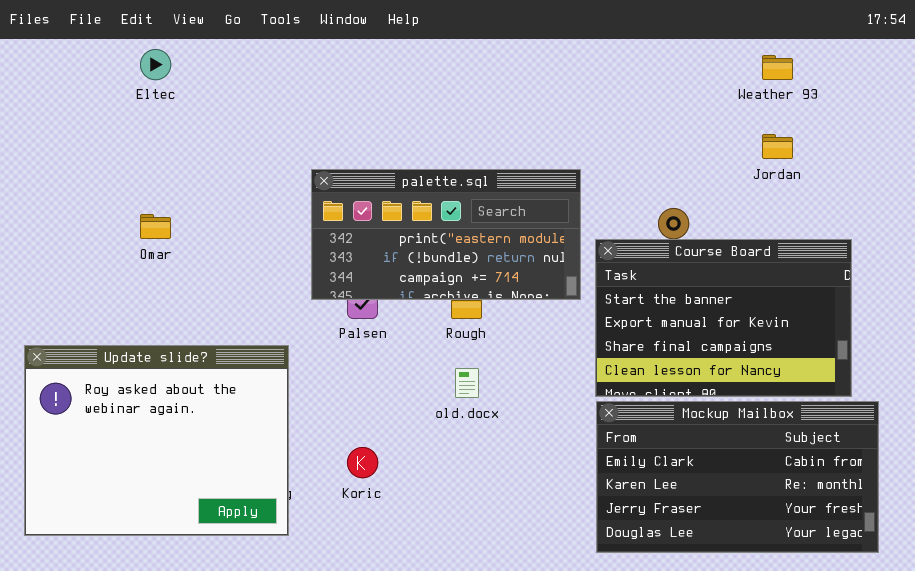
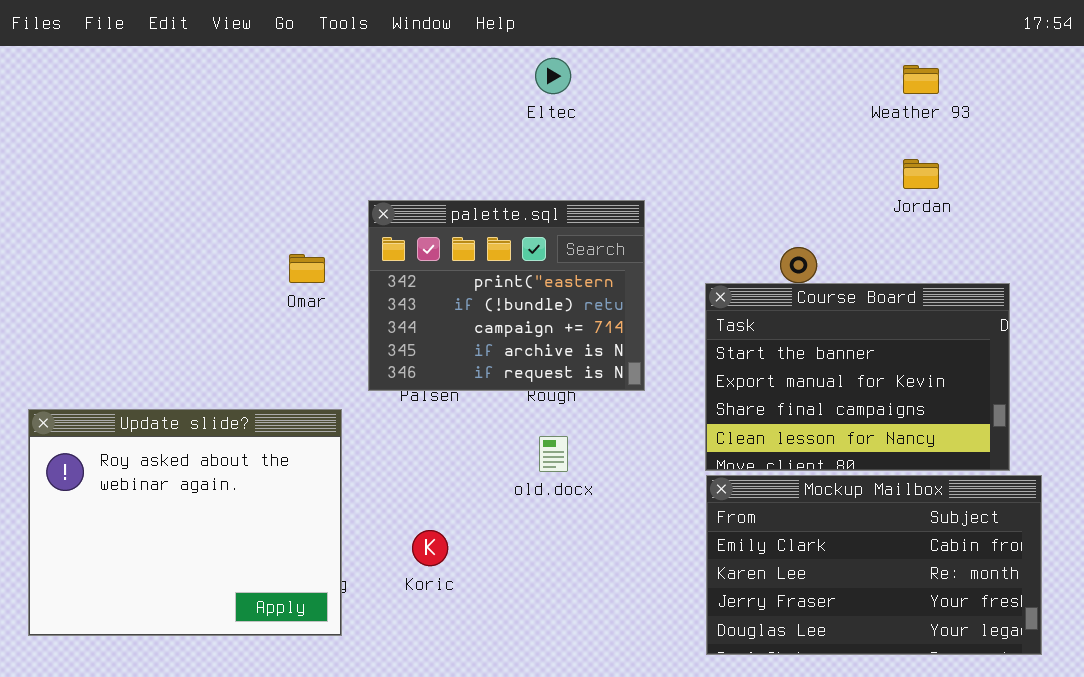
Eltec: [140,49,171,80] -> [535,58,571,94], moved
palette.sql: [311,169,581,300] -> [368,200,645,391], resized
Omar: [140,214,171,239] -> [289,254,325,283], moved

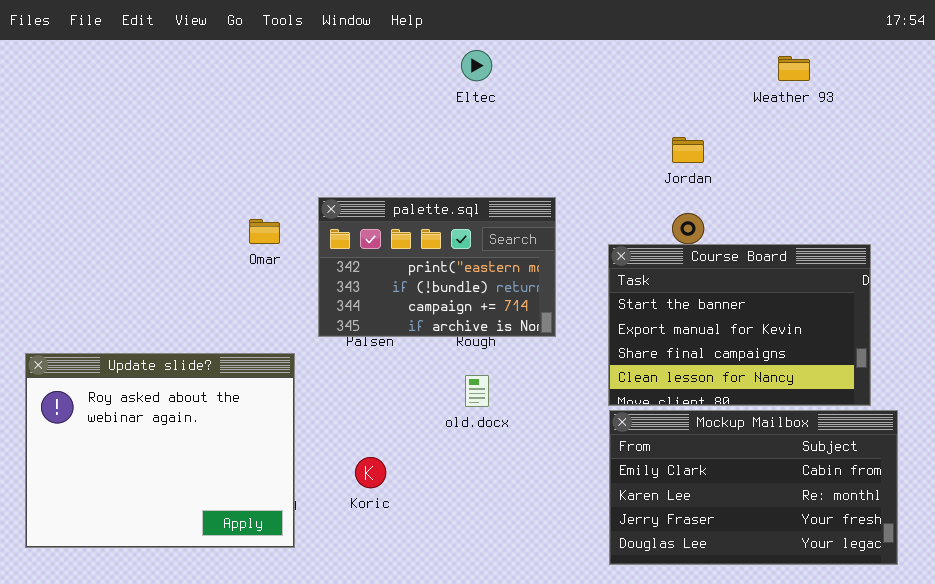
Jordan: [903,159,939,189] -> [672,137,704,163], moved
palette.sql: [368,200,645,391] -> [318,197,556,337], resized

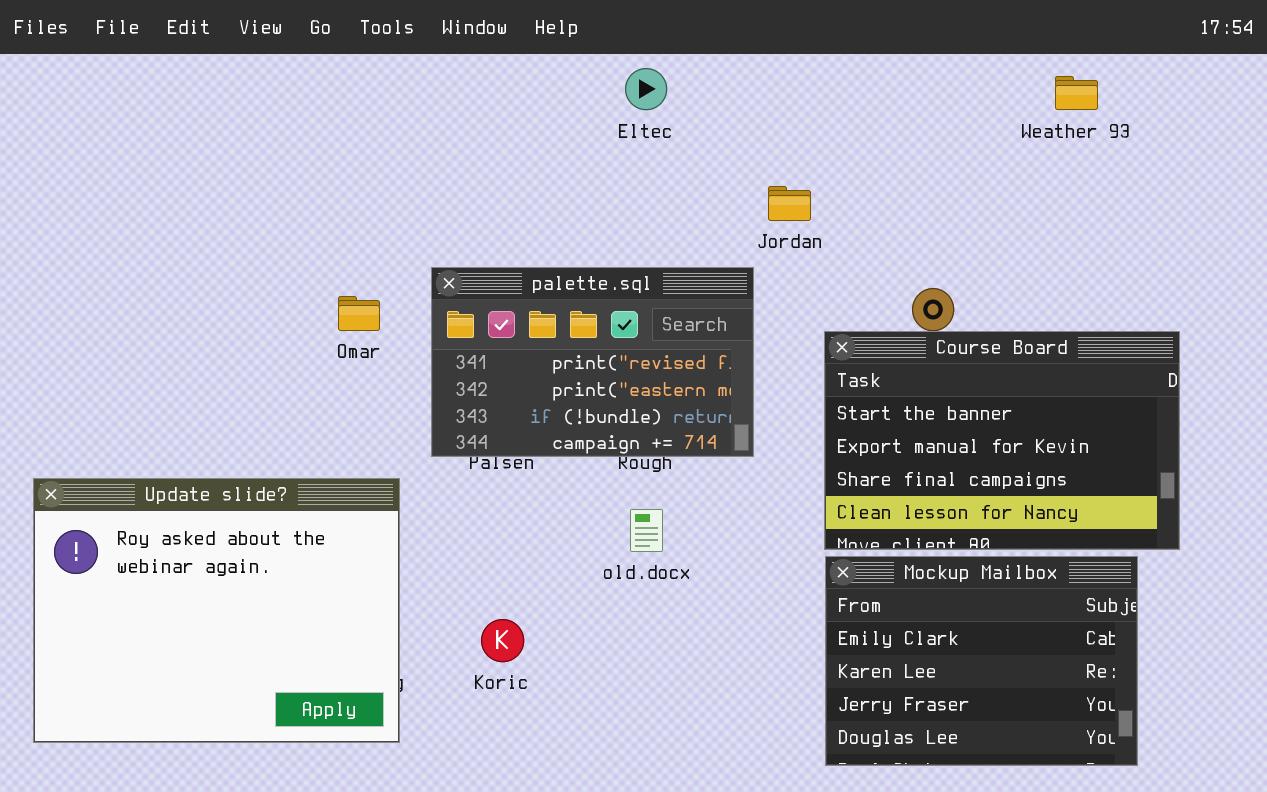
Jordan: [672,137,704,163] -> [768,186,811,221], moved
palette.sql: [318,197,556,337] -> [431,267,754,457], scrolled up 1 row
Mockup Mailbox: [609,410,898,565] -> [825,556,1138,766], resized

